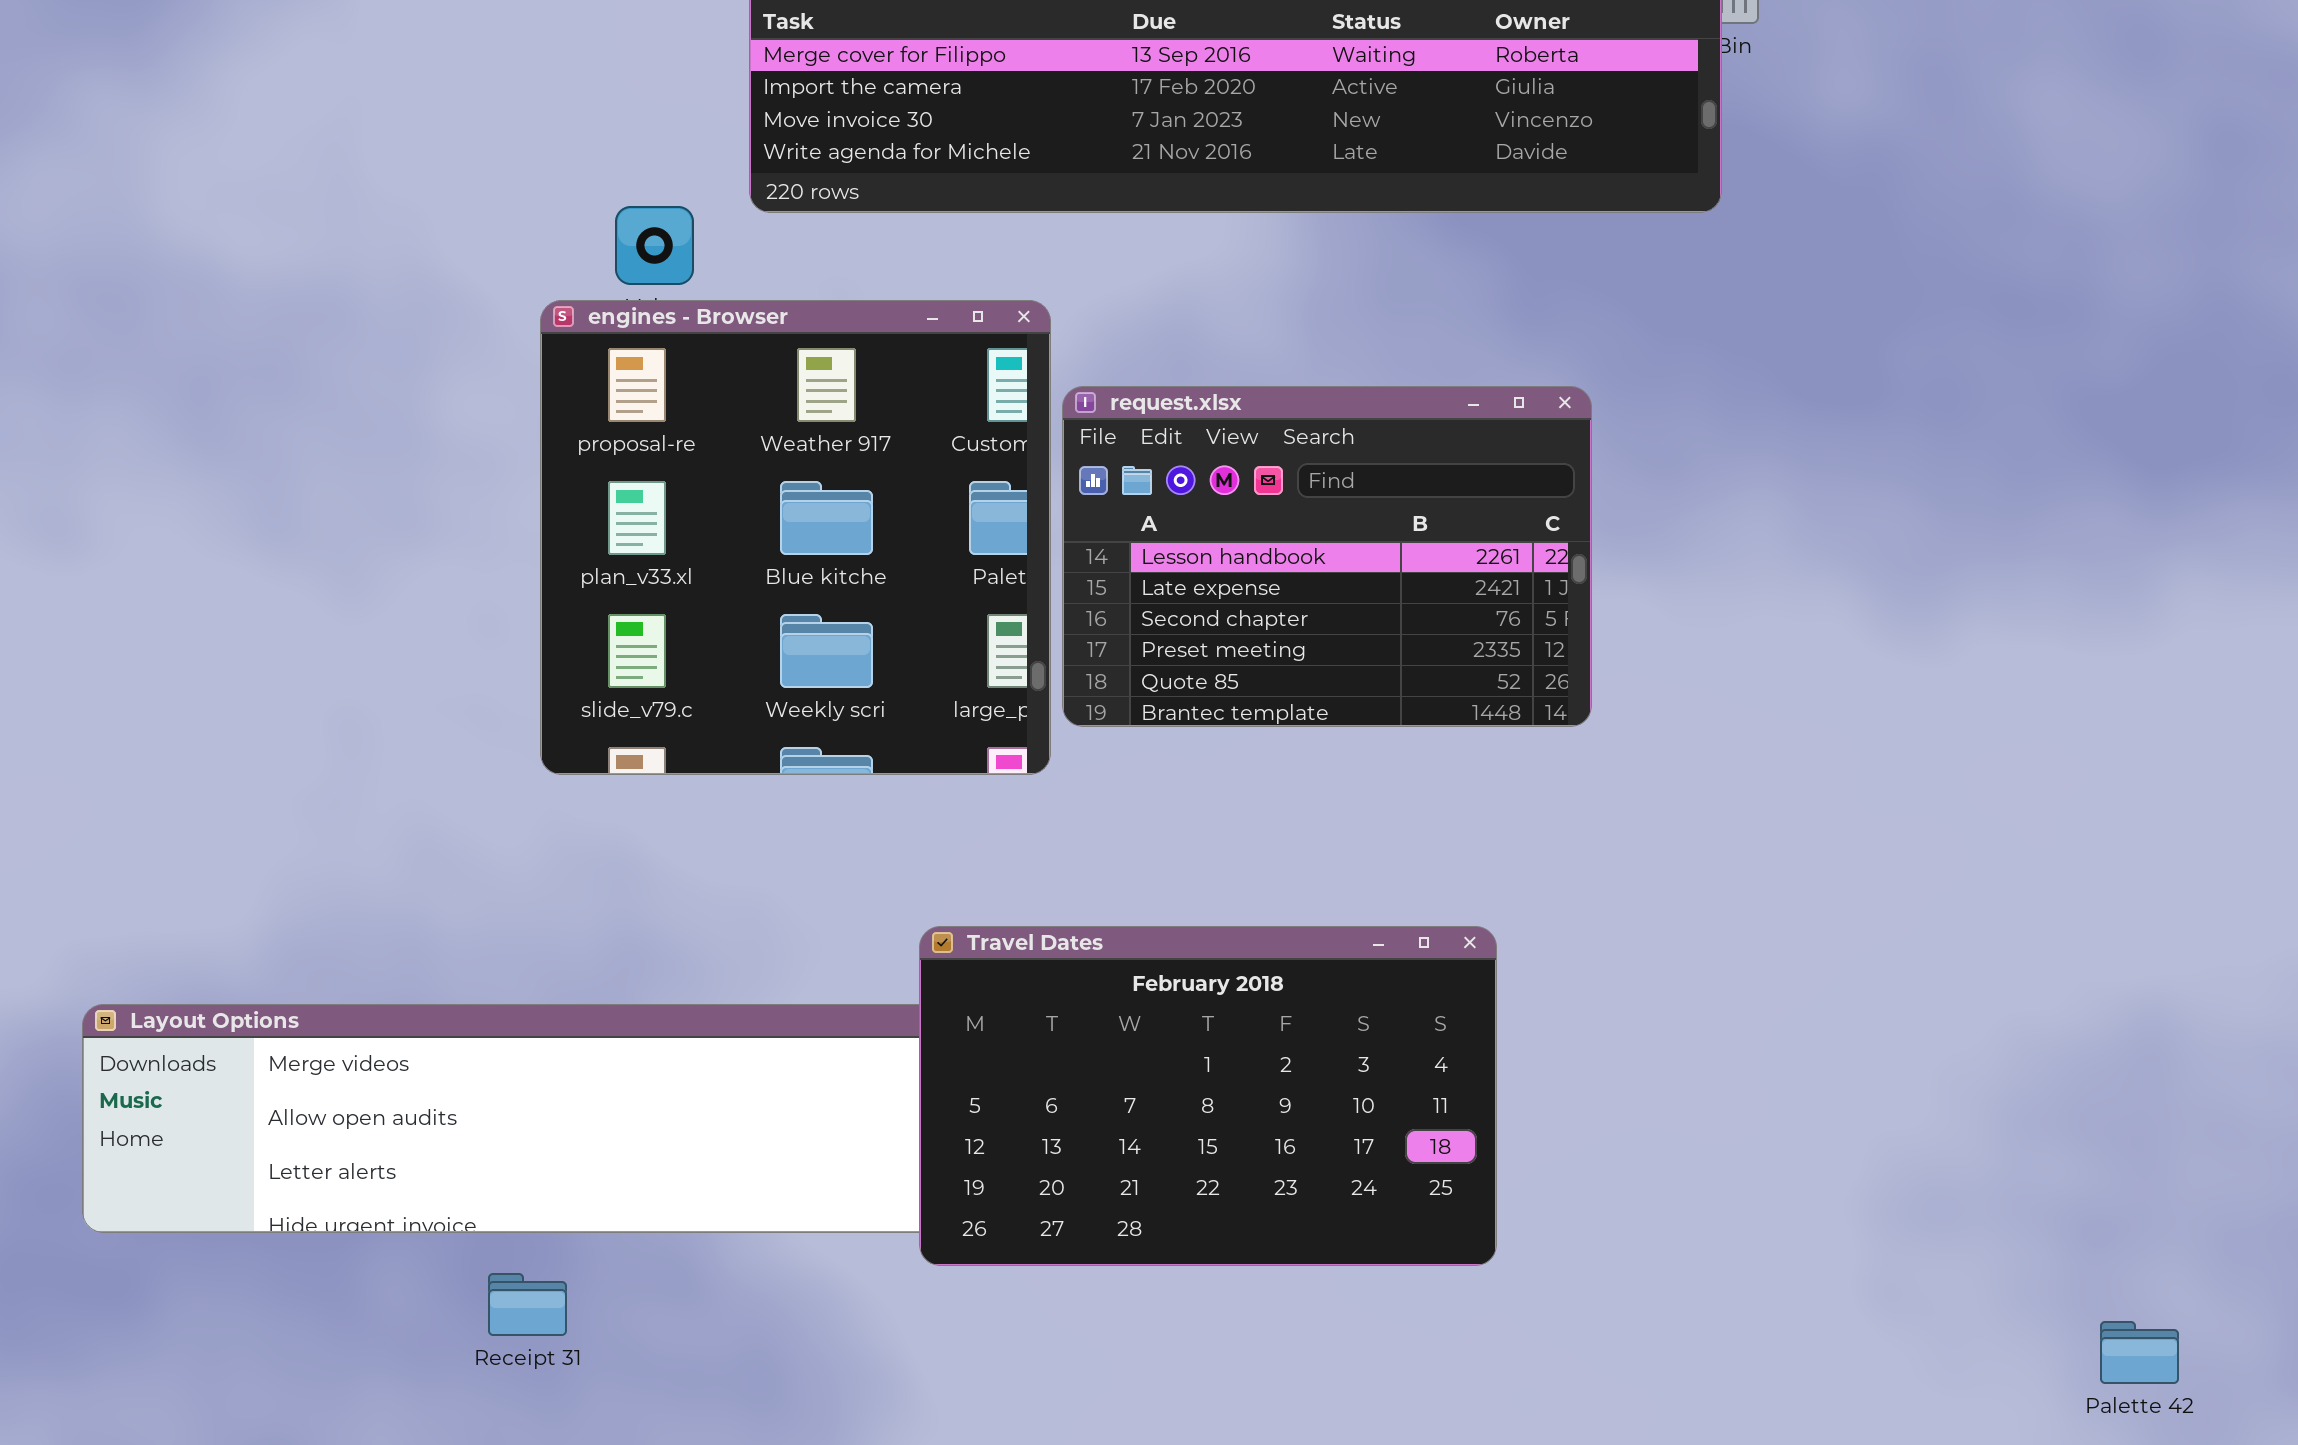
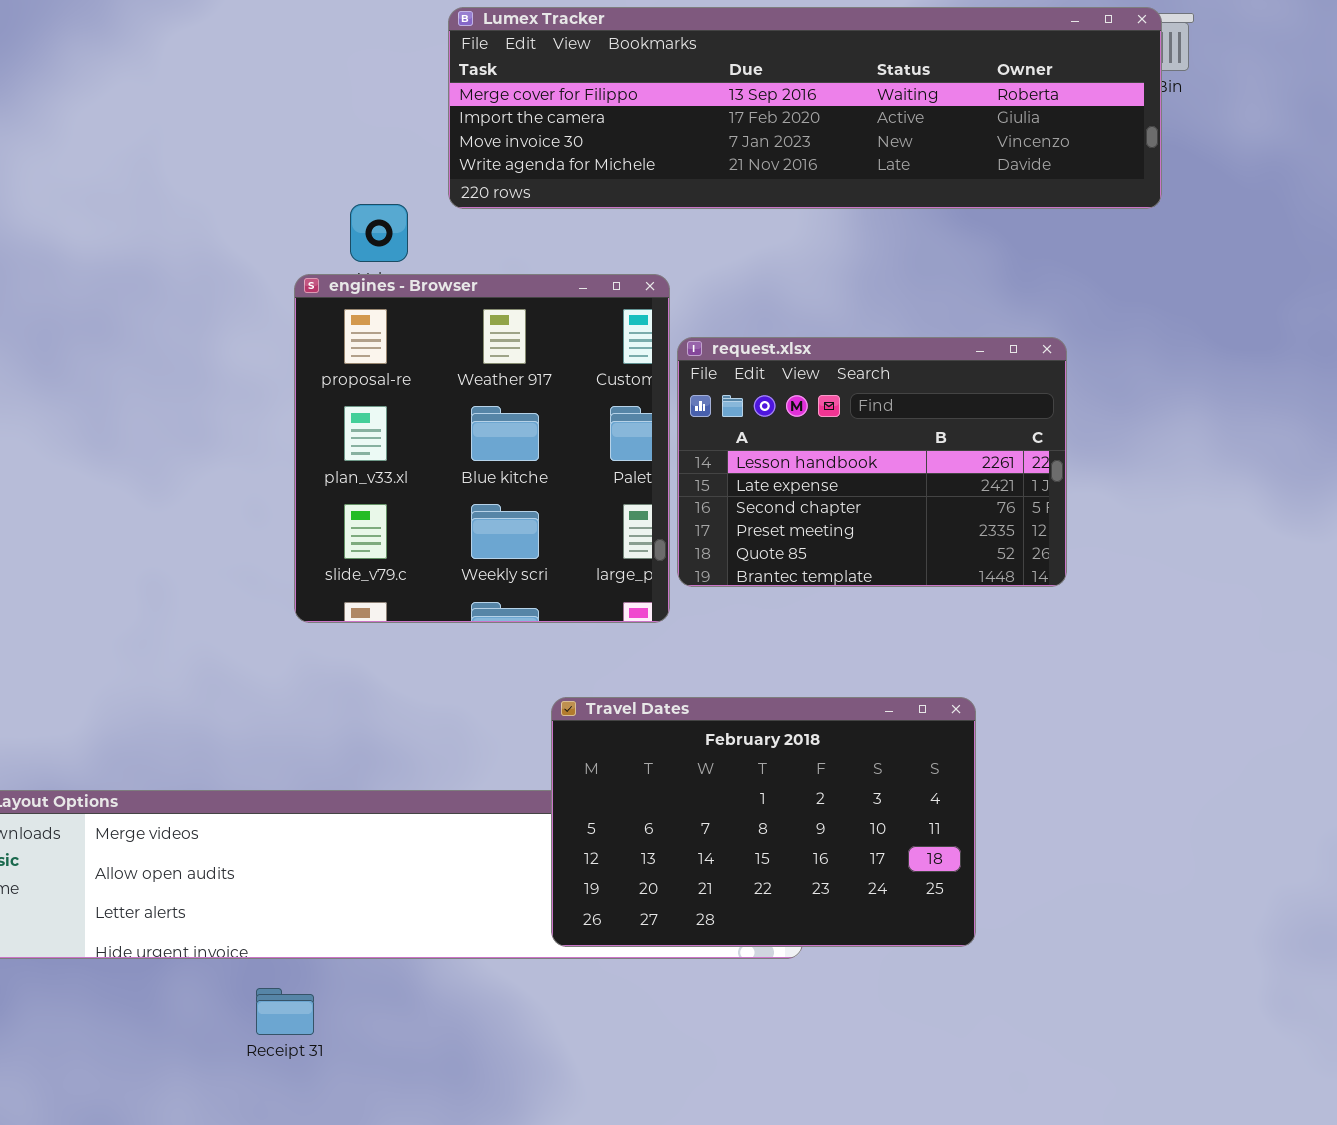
Travel Dates: [919,926,1497,1266] -> [551,697,976,947], moved

